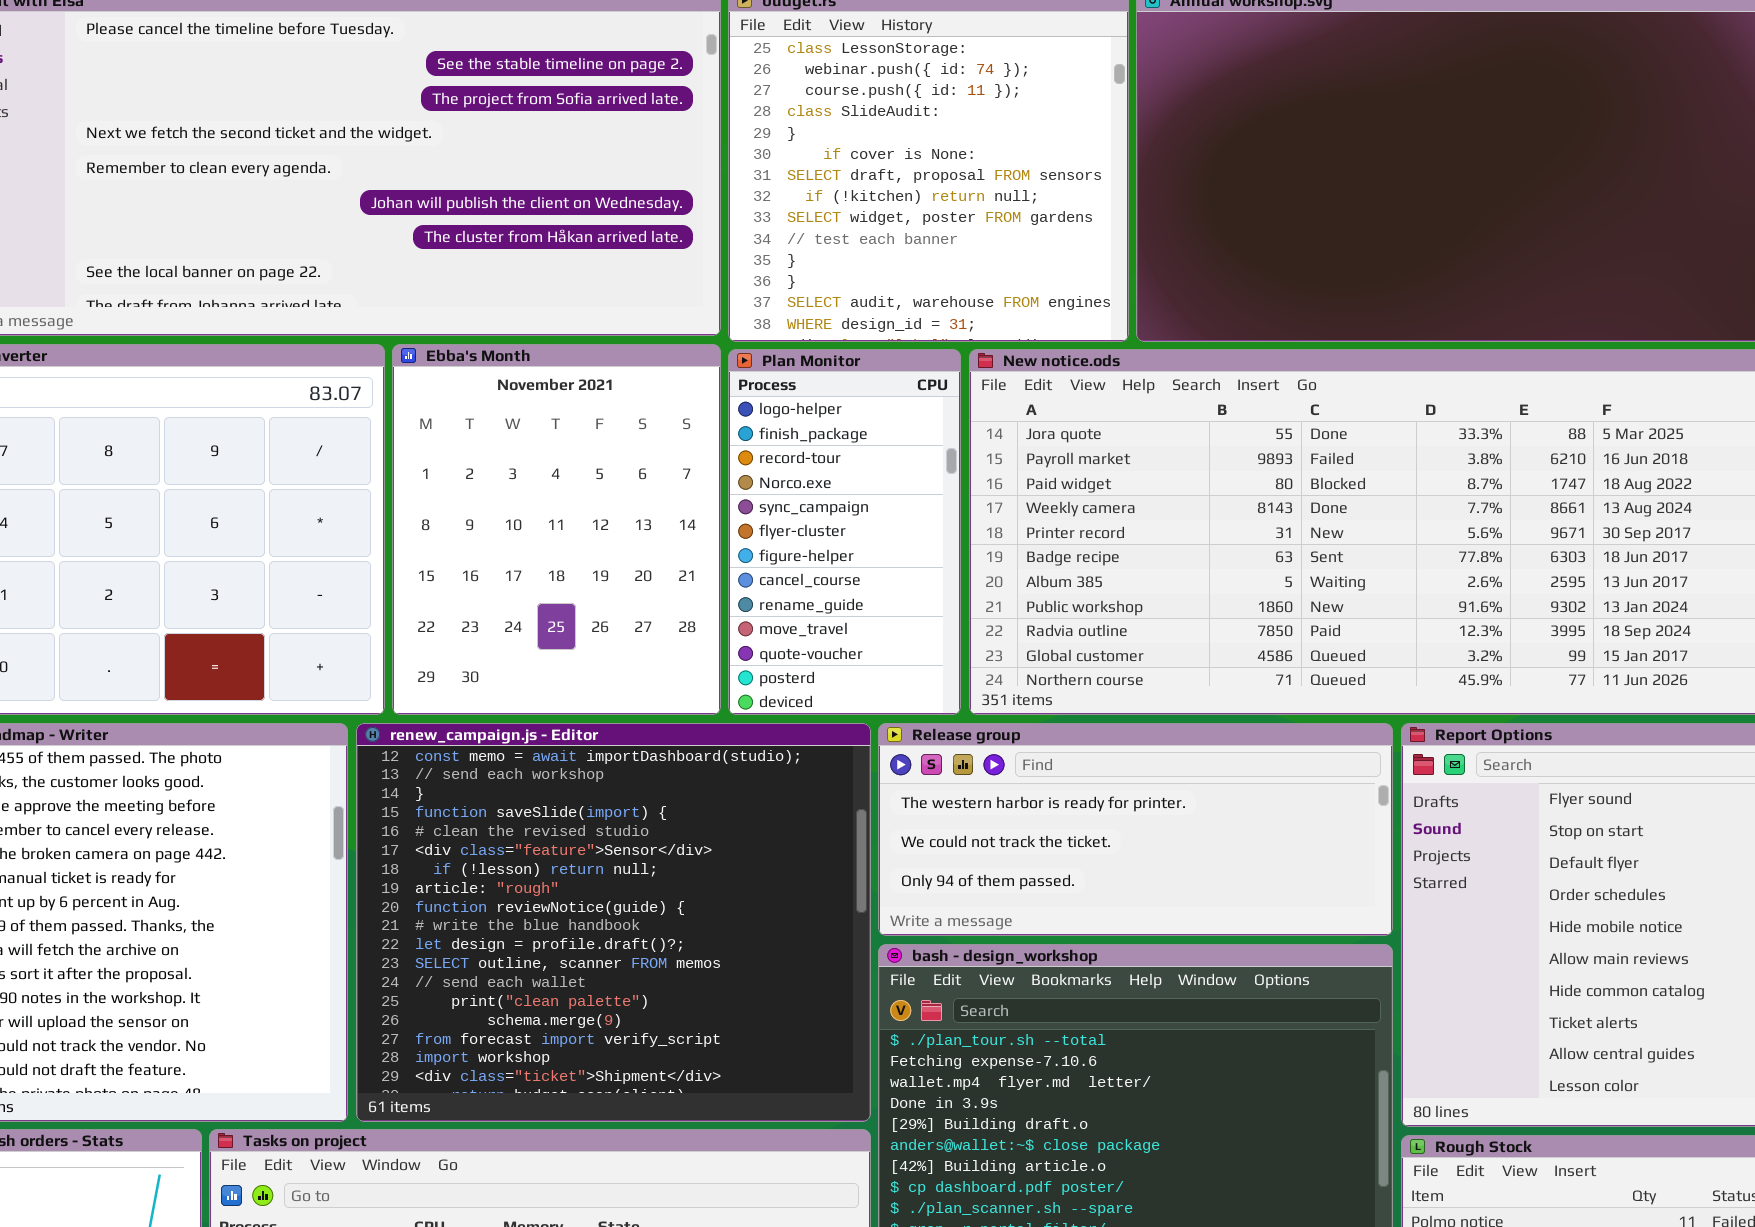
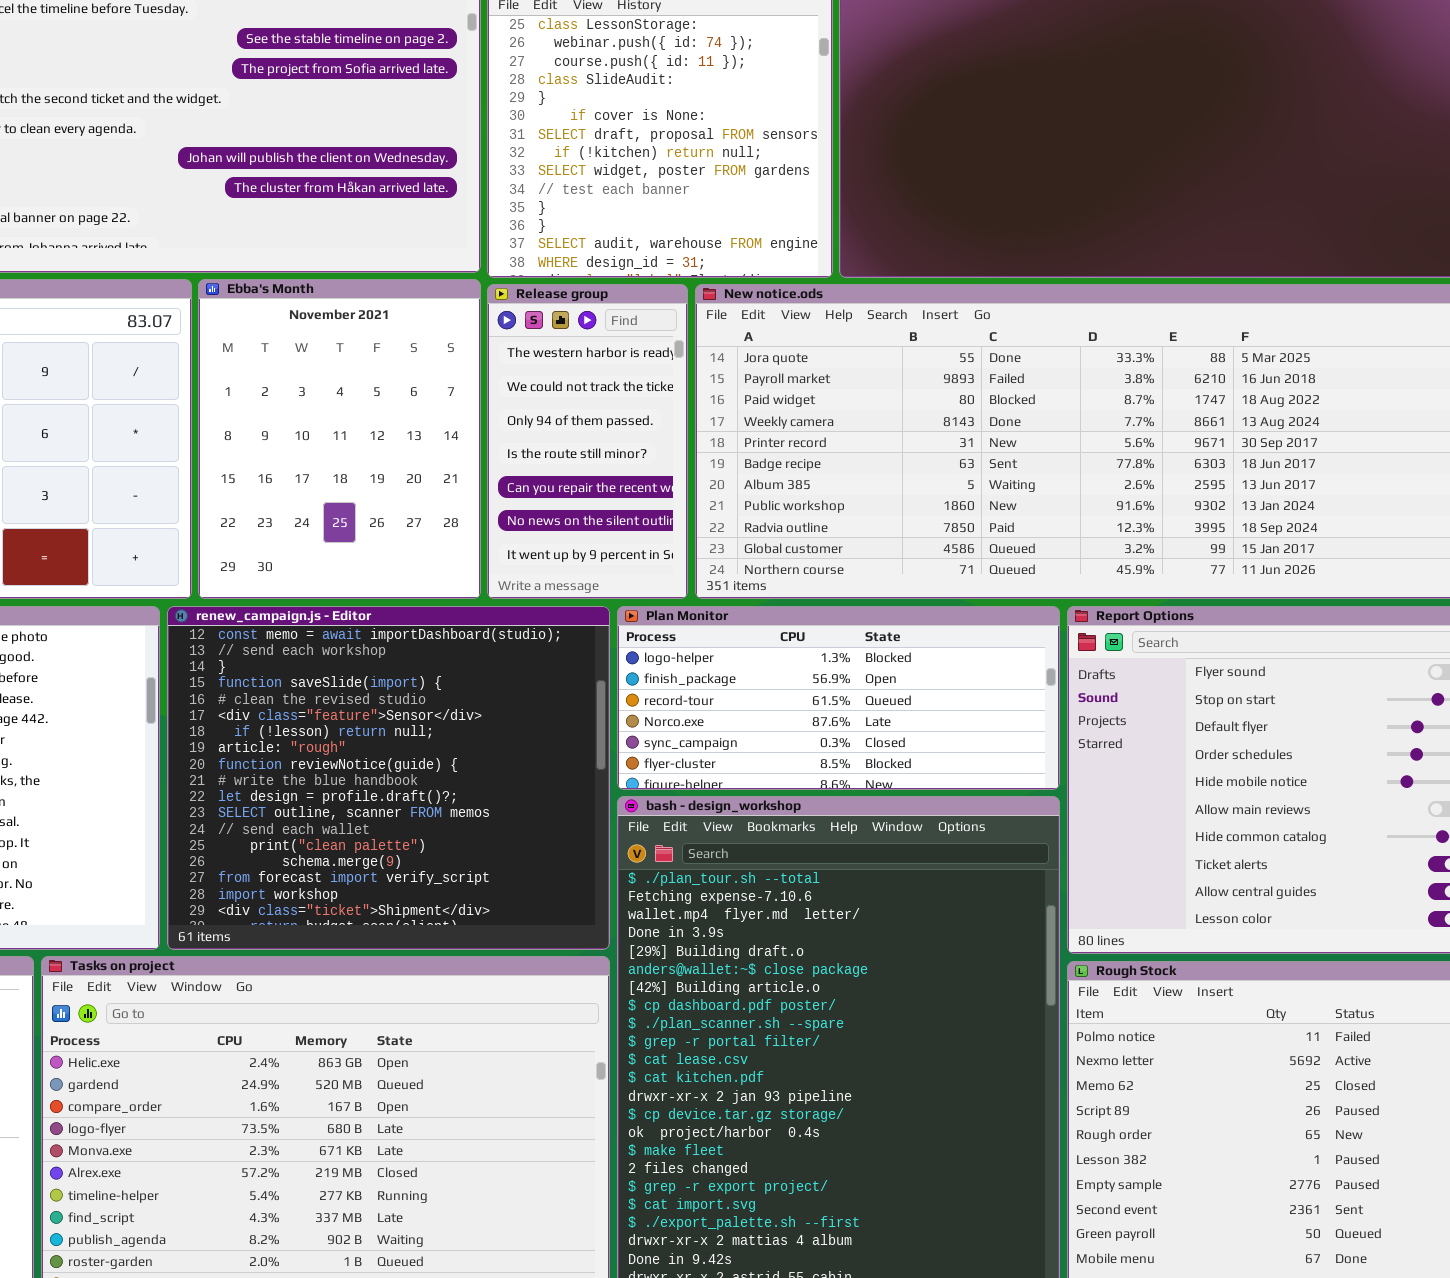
Plan Monitor: [728,349,961,715] -> [617,606,1060,790], moved, resized
Release group: [878,723,1393,936] -> [487,284,688,599], moved, resized

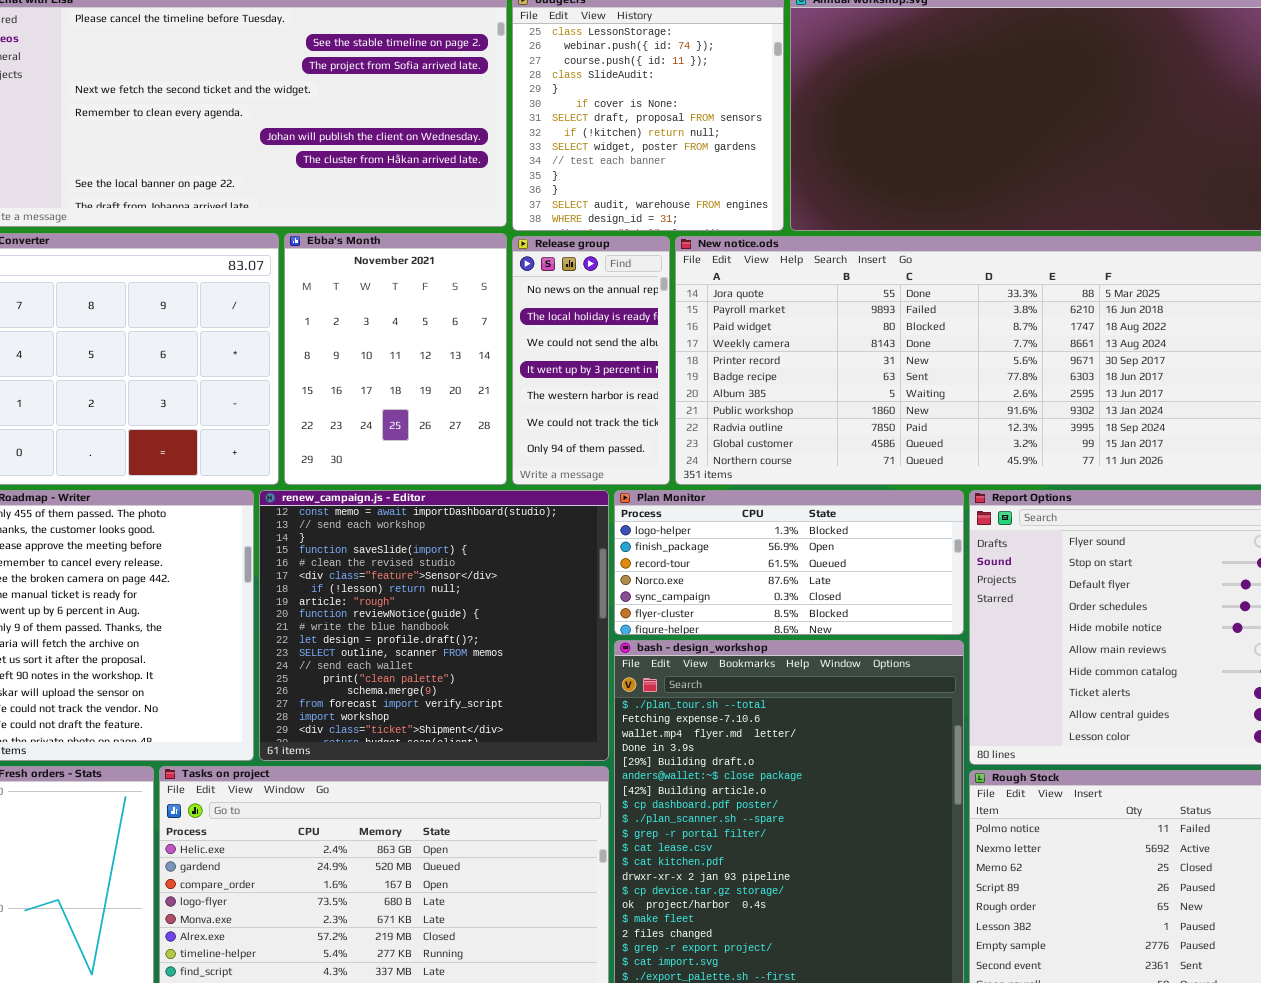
Release group: [487,284,688,599] -> [512,236,670,485], scrolled up 4 rows

